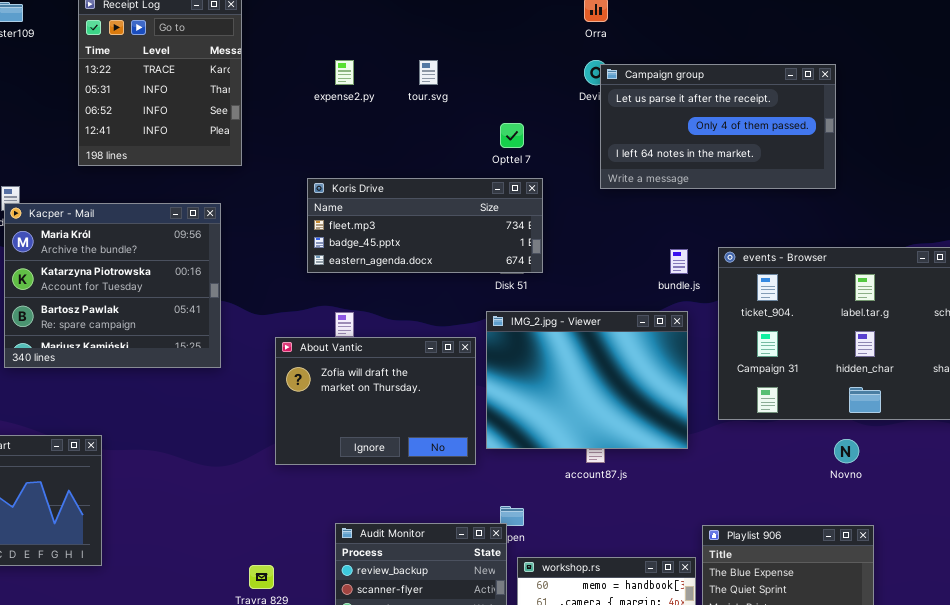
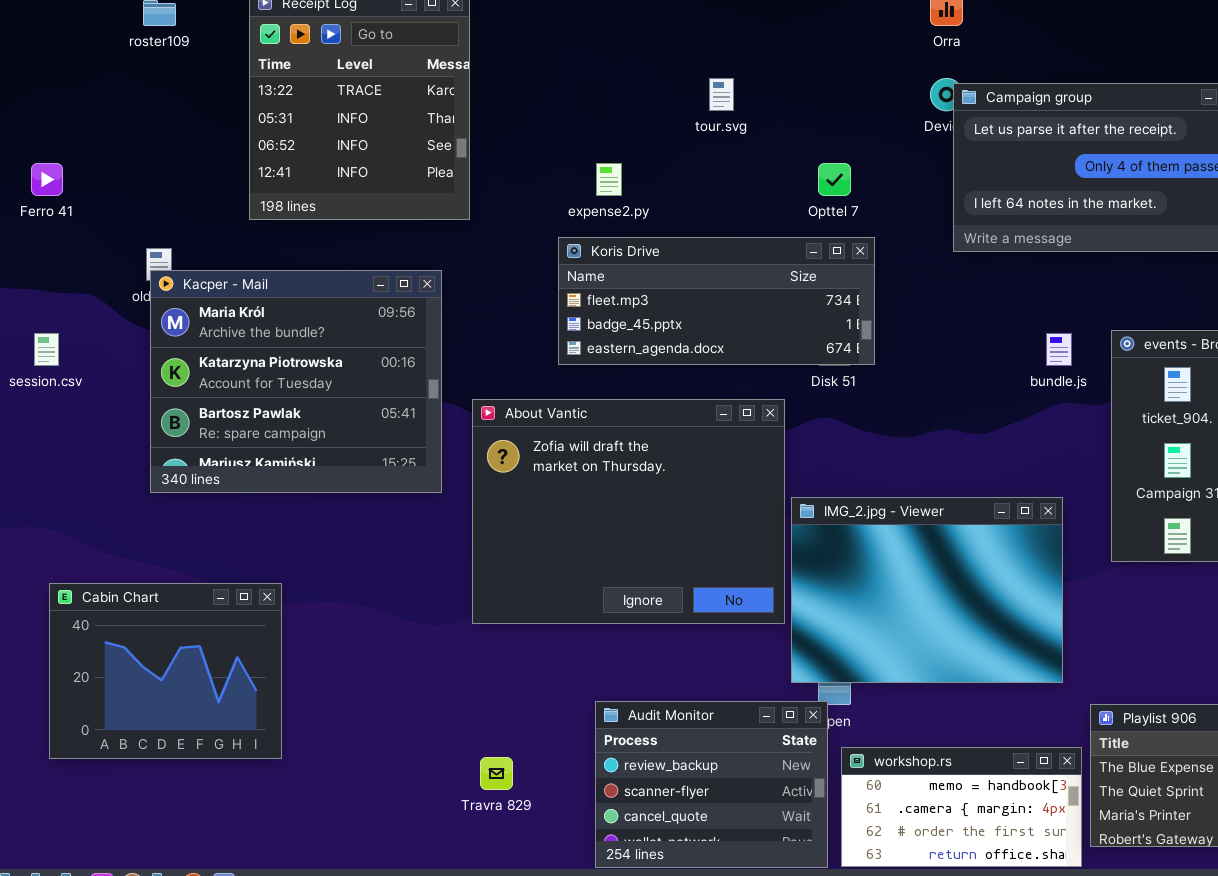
expense2.py: [335,60,354,85] -> [596,163,622,196], moved
IMG_2.jpg - Viewer: [486,311,688,449] -> [791,497,1063,683], moved
About Vantic: [275,337,476,465] -> [472,399,785,624], resized

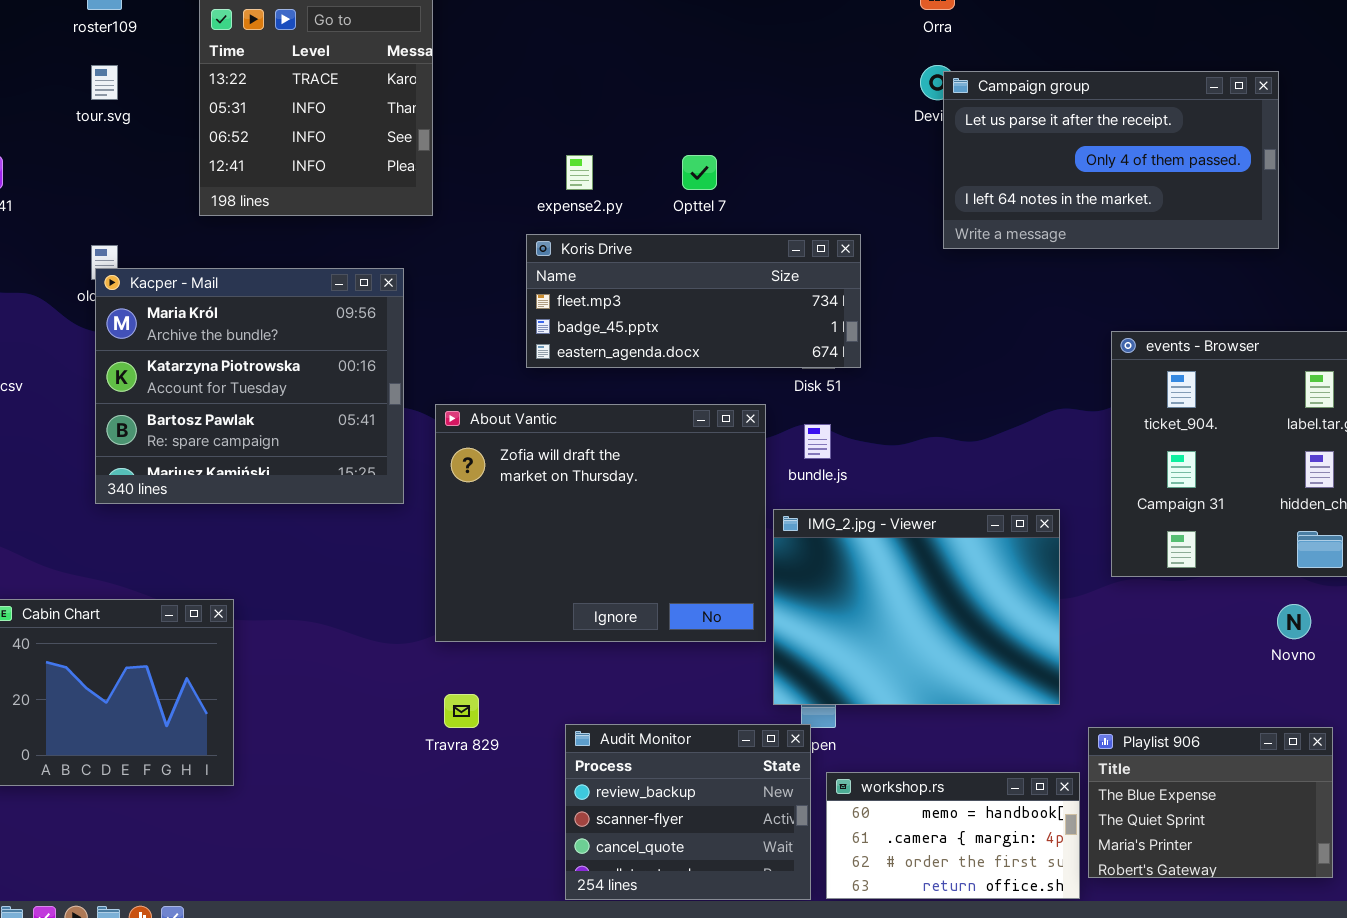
tour.svg: [709,78,734,111] -> [91,65,118,100], moved
Opttel 7: [818,163,851,196] -> [682,155,717,190], moved
bundle.js: [1046,333,1072,366] -> [804,424,831,459], moved
Travra 829: [480,757,513,790] -> [444,694,479,728], moved

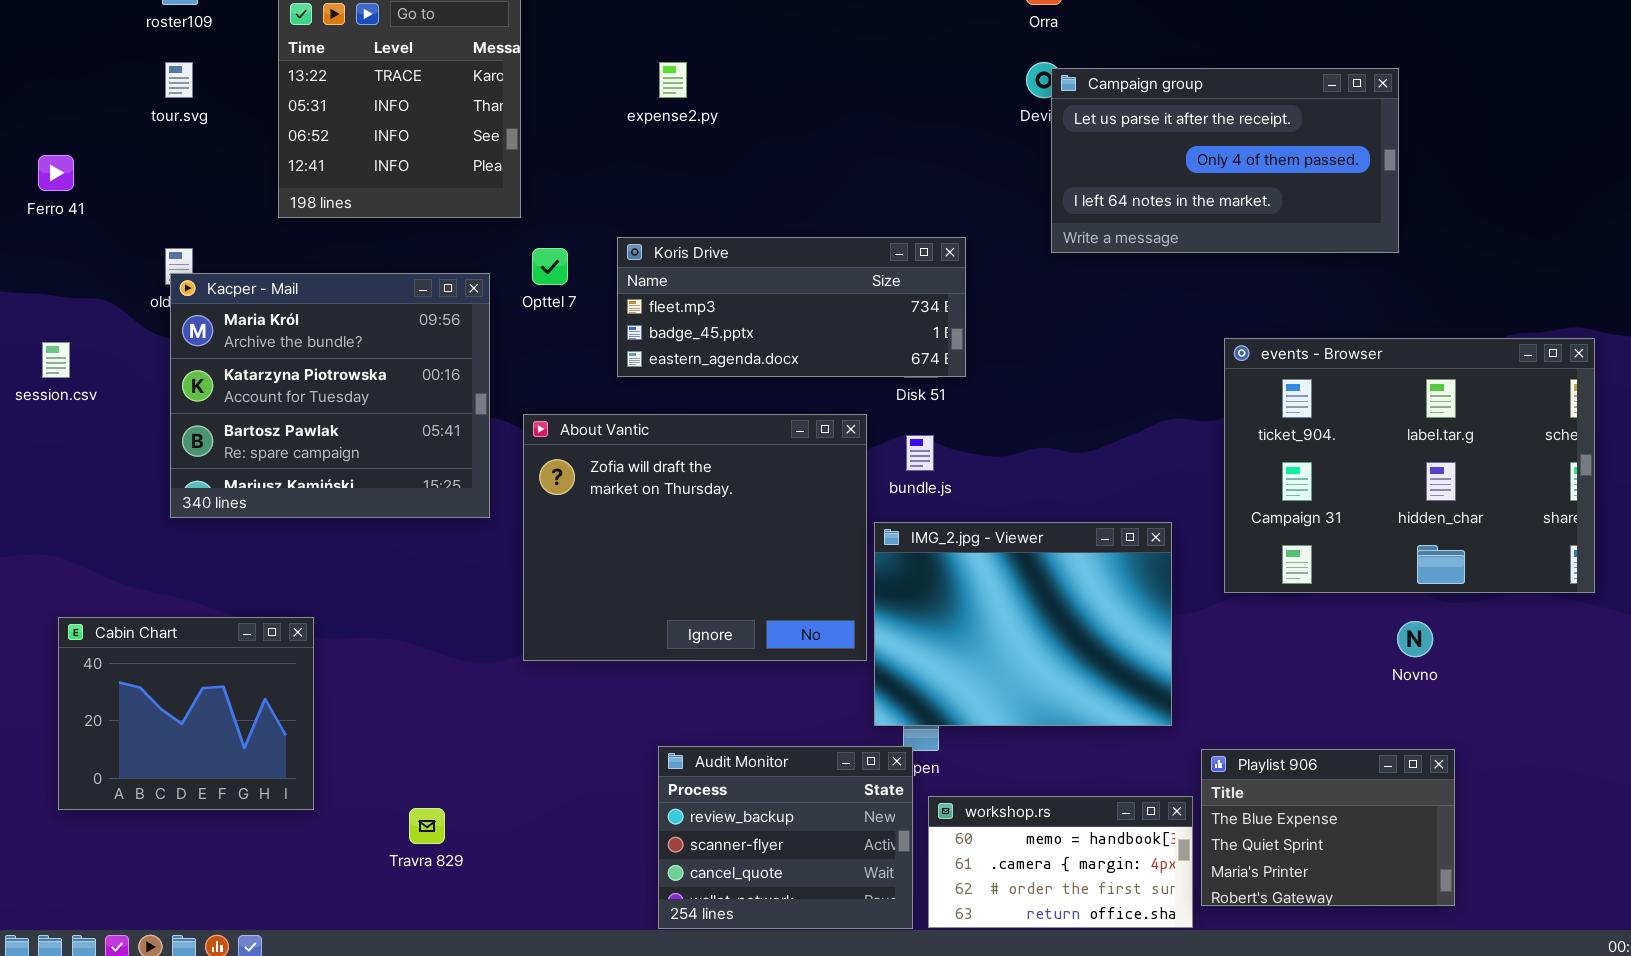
expense2.py: [566,155,593,190] -> [659,62,687,98], moved
Opttel 7: [682,155,717,190] -> [532,248,568,285], moved
Travra 829: [444,694,479,728] -> [409,808,445,844], moved

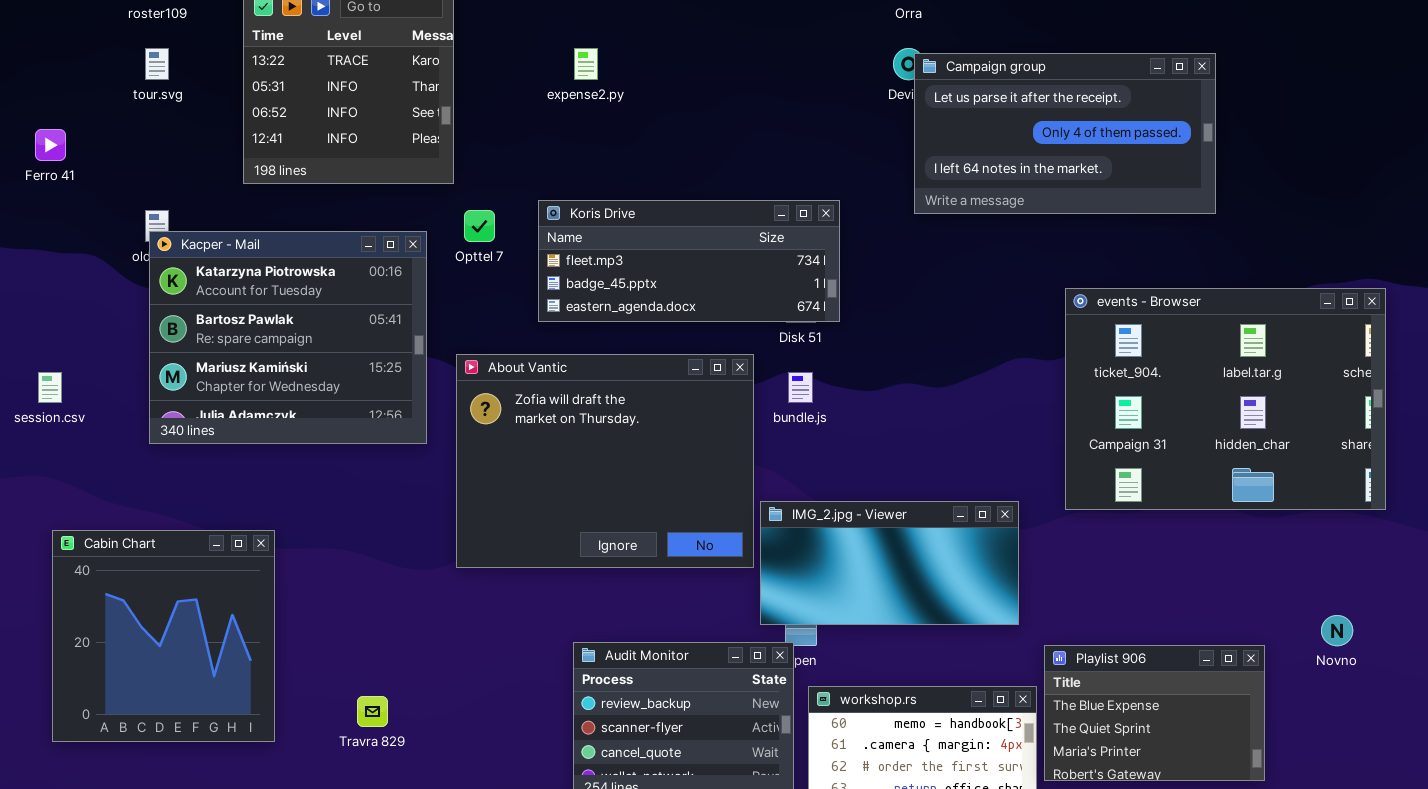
Kacper - Mail: [170,273,490,518] -> [149,231,427,444], scrolled down 1 row
session.csv: [42,342,70,378] -> [38,372,62,403], moved
IMG_2.jpg - Viewer: [874,522,1172,726] -> [760,501,1019,625], resized
Cabin Chart: [58,617,314,810] -> [52,530,275,742], resized
Novno: [1397,621,1433,657] -> [1321,615,1353,646], moved

